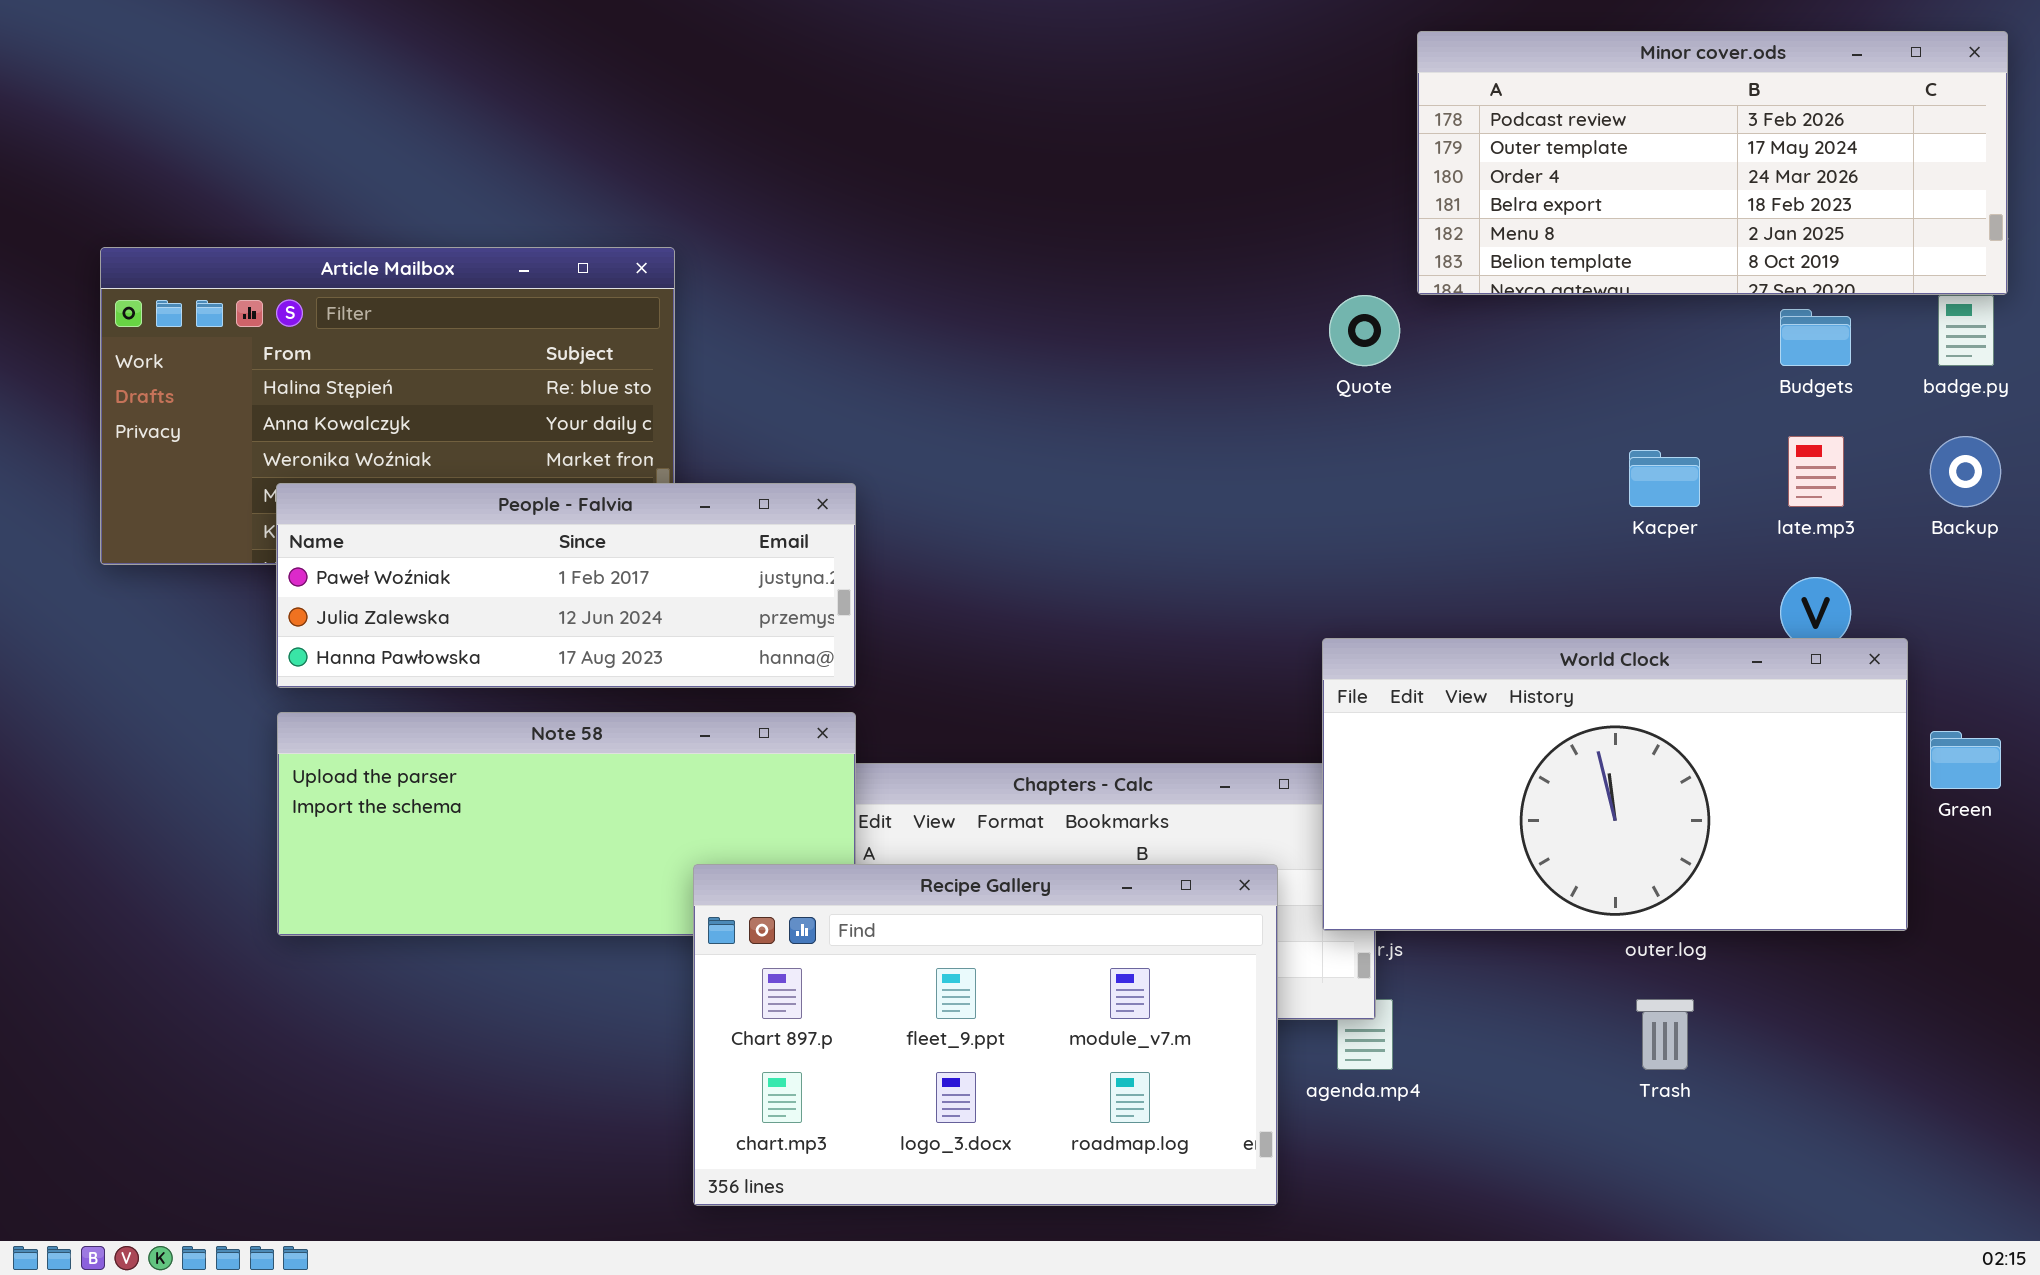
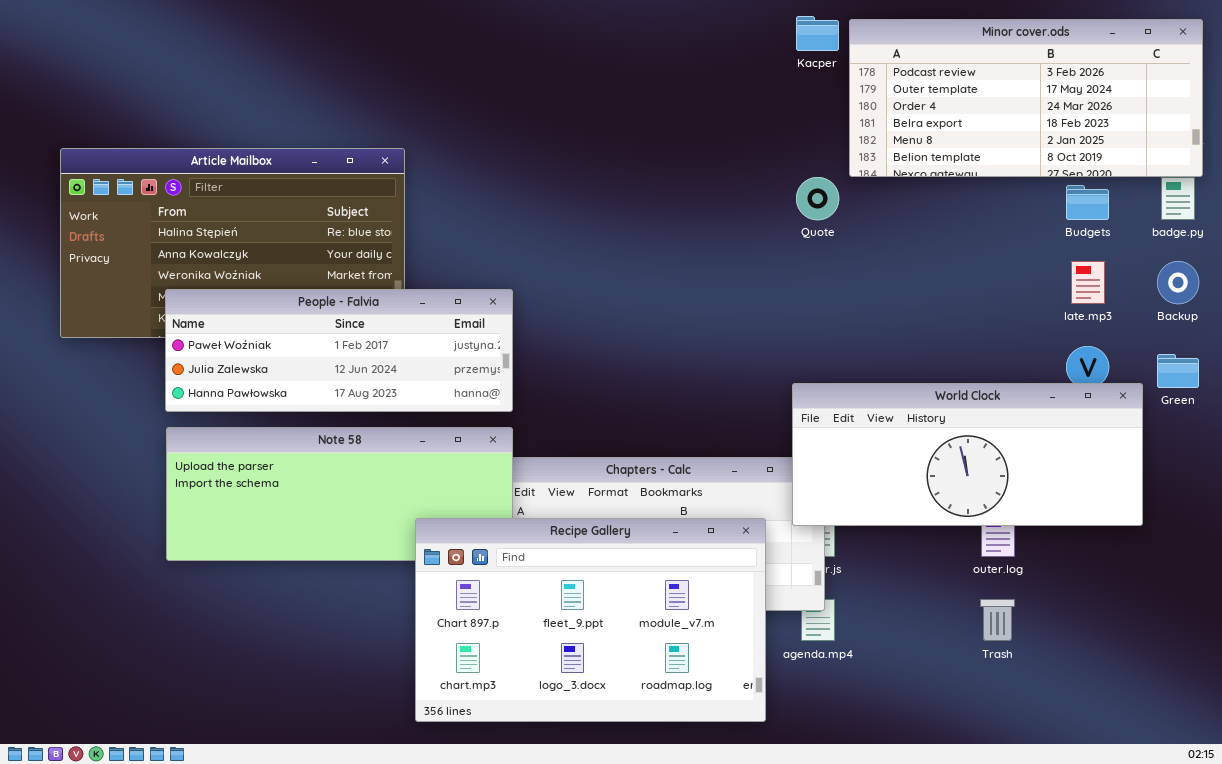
Kacper: [1629,450,1700,507] -> [796,16,839,51], moved
World Clock: [1322,638,1908,931] -> [792,383,1143,526], resized
Green: [1930,731,2001,789] -> [1157,354,1199,388], moved

